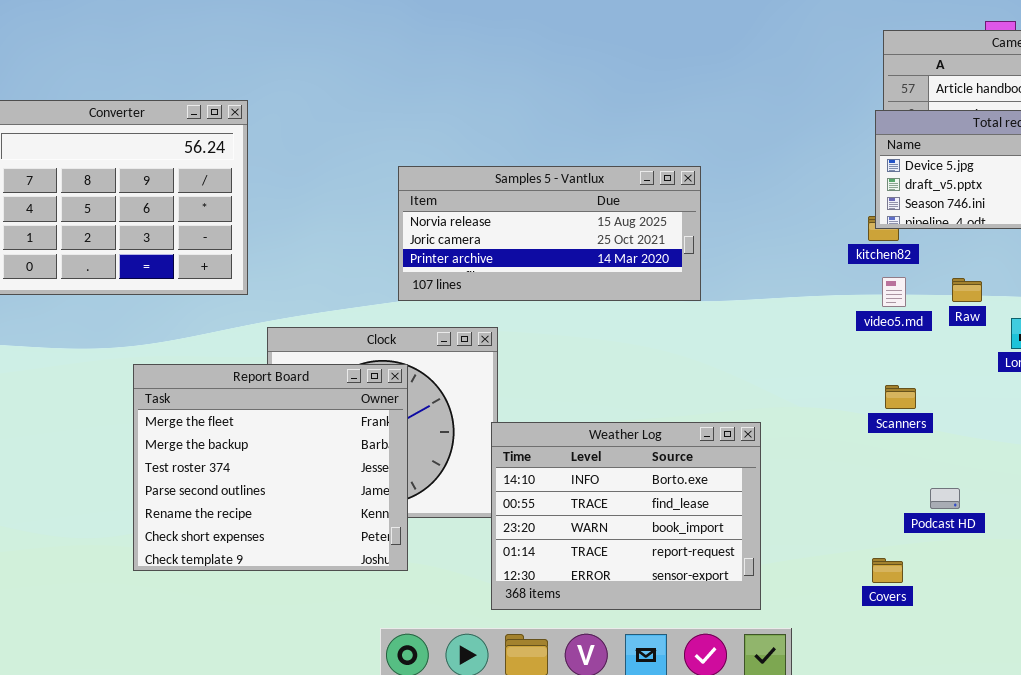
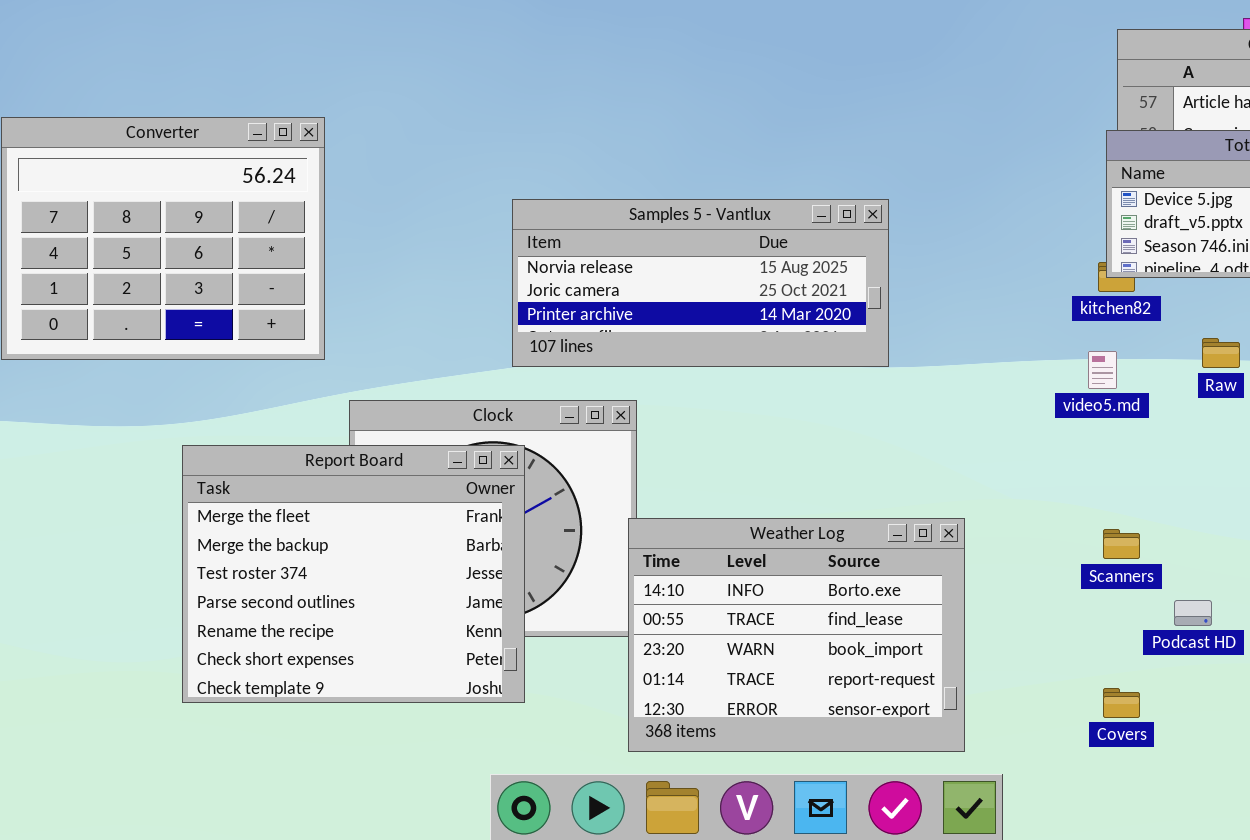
video5.md: [882,277,906,307] -> [1088,351,1117,389], moved
Scanners: [885,385,916,409] -> [1103,529,1140,559], moved

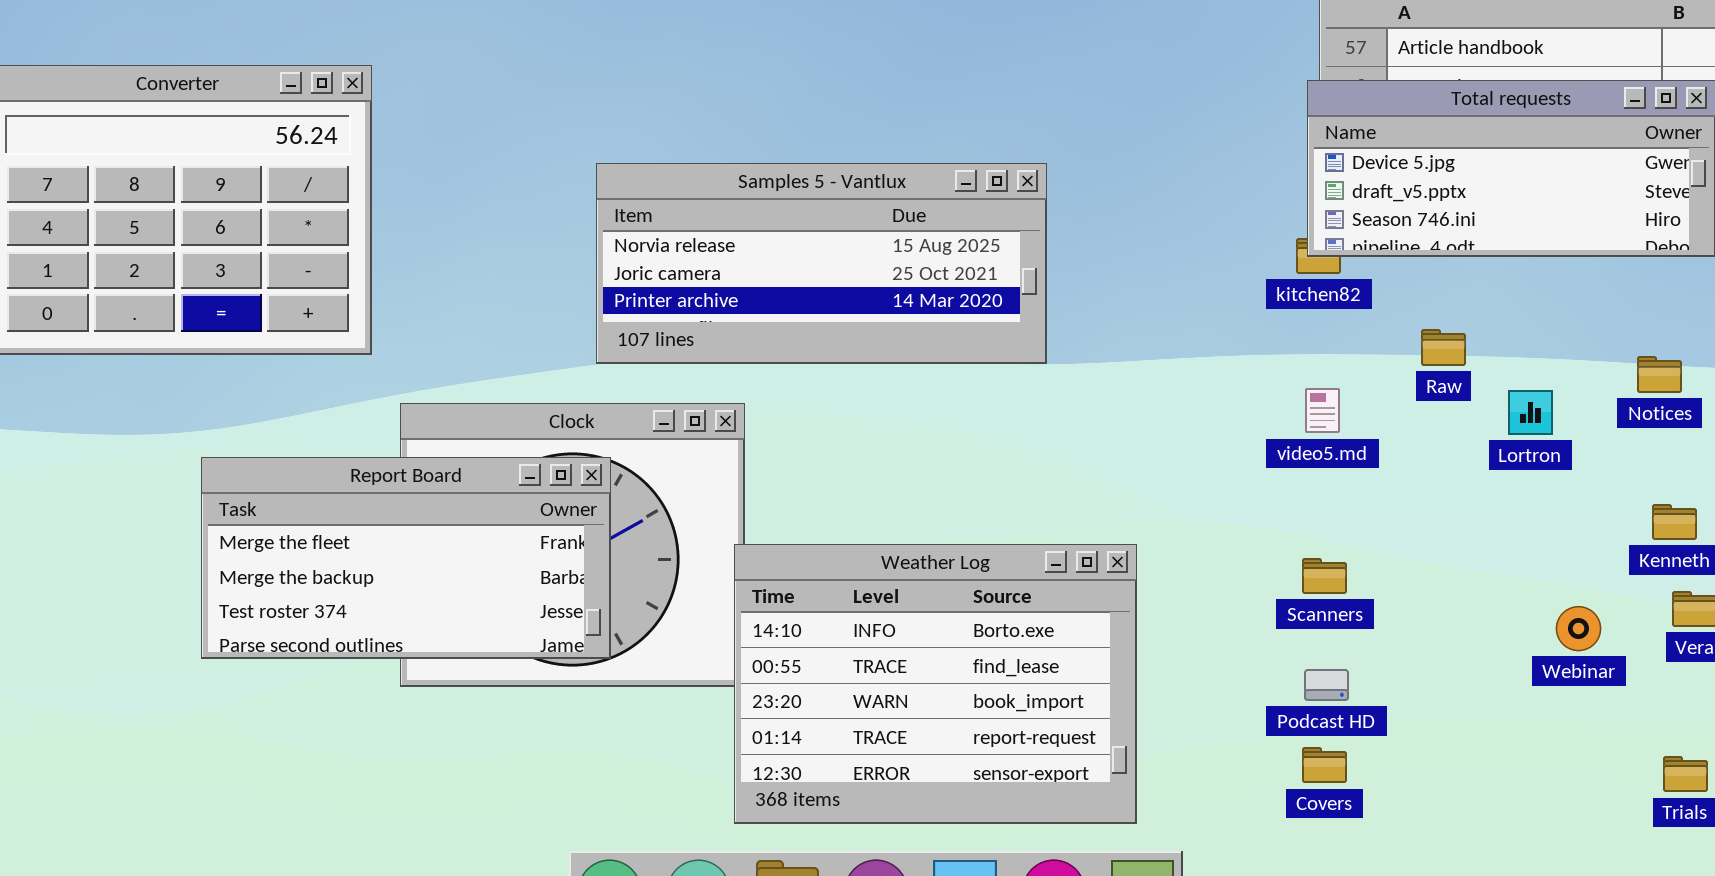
video5.md: [1088,351,1117,389] -> [1305,388,1340,433], moved
Report Board: [182,445,525,703] -> [201,457,611,659], resized
Podcast HD: [1174,600,1212,626] -> [1304,669,1349,701], moved

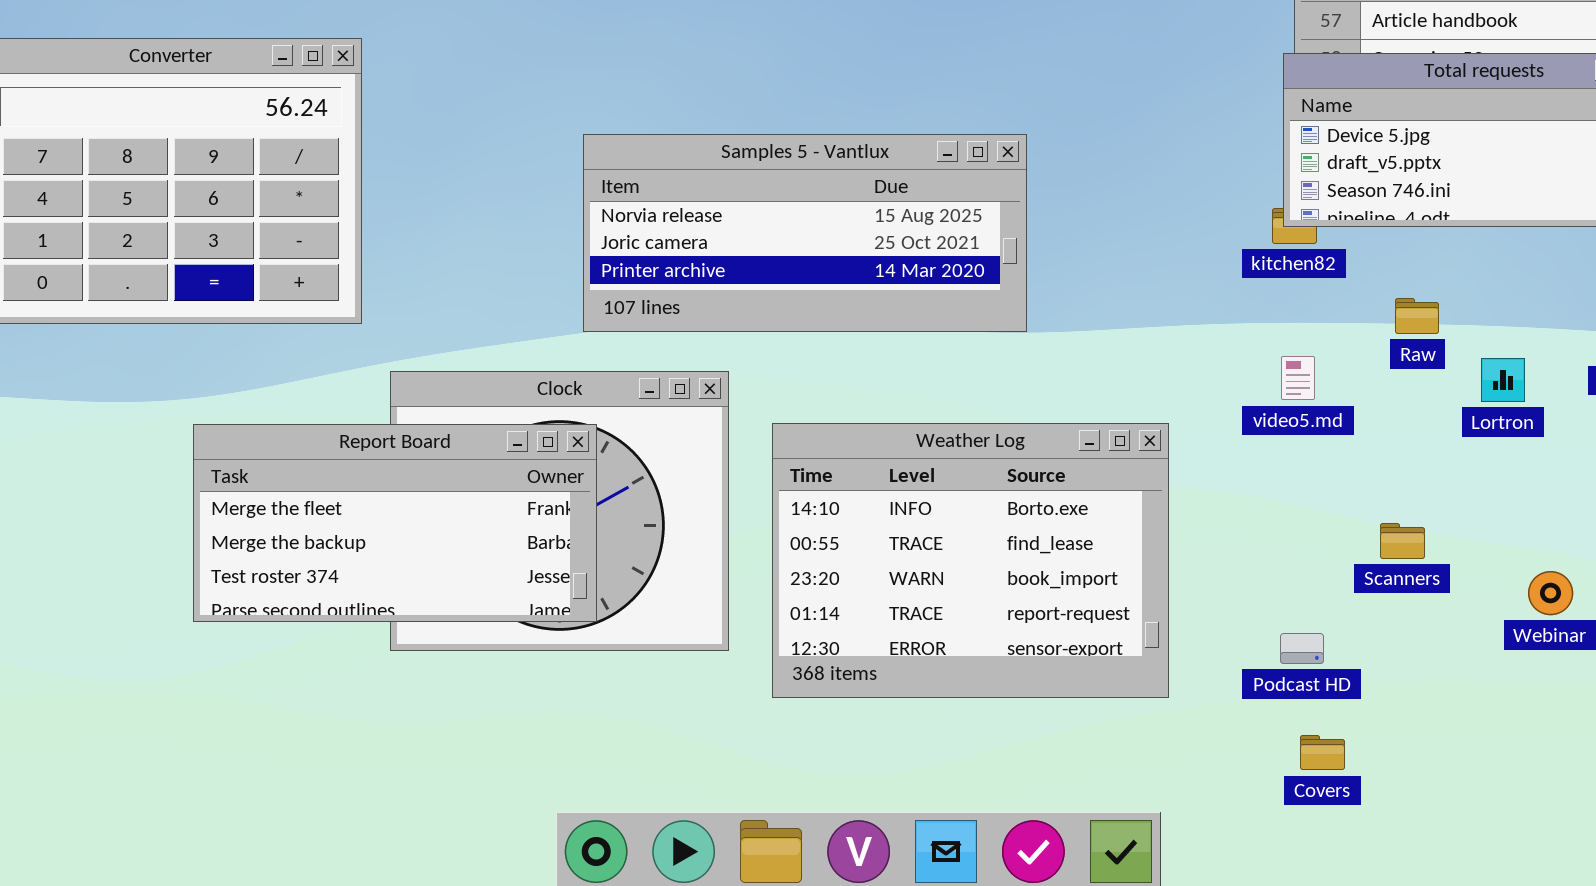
Weather Log: [734,544,1137,824] -> [772,423,1169,698], moved
Scanners: [1302,558,1347,594] -> [1380,523,1425,559], moved
Covers: [1302,747,1347,783] -> [1300,735,1345,770], moved

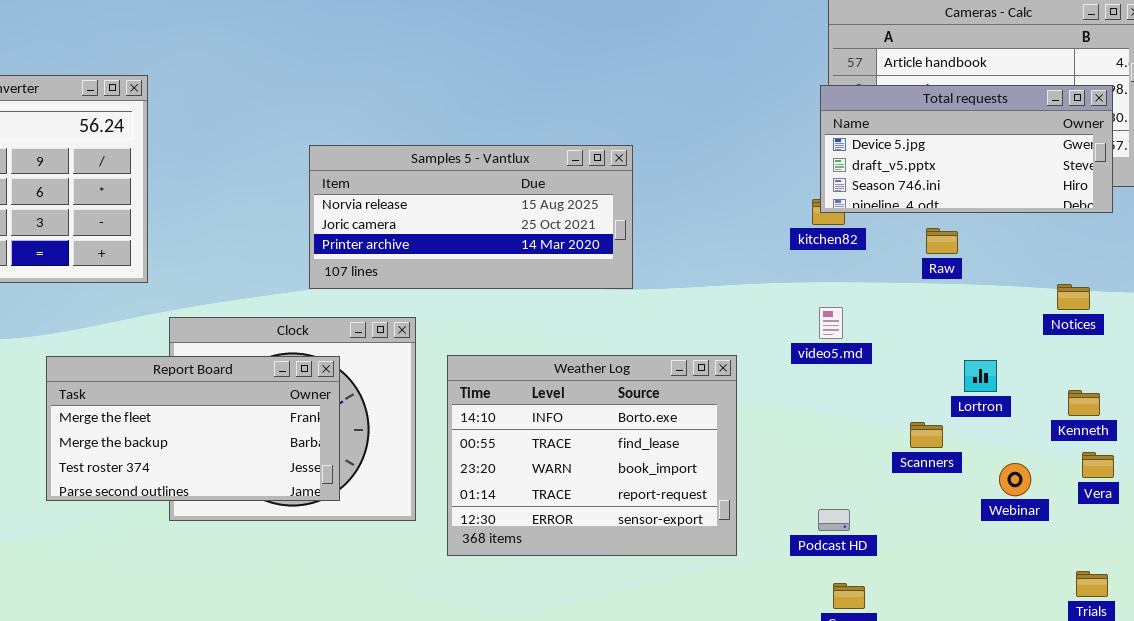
Raw: [1395,298,1439,334] -> [926,228,958,254], moved
Lortron: [1481,358,1525,402] -> [964,360,997,392], moved
Report Board: [193,424,597,622] -> [46,356,340,501], moved
Scanners: [1380,523,1425,559] -> [910,422,943,448], moved

